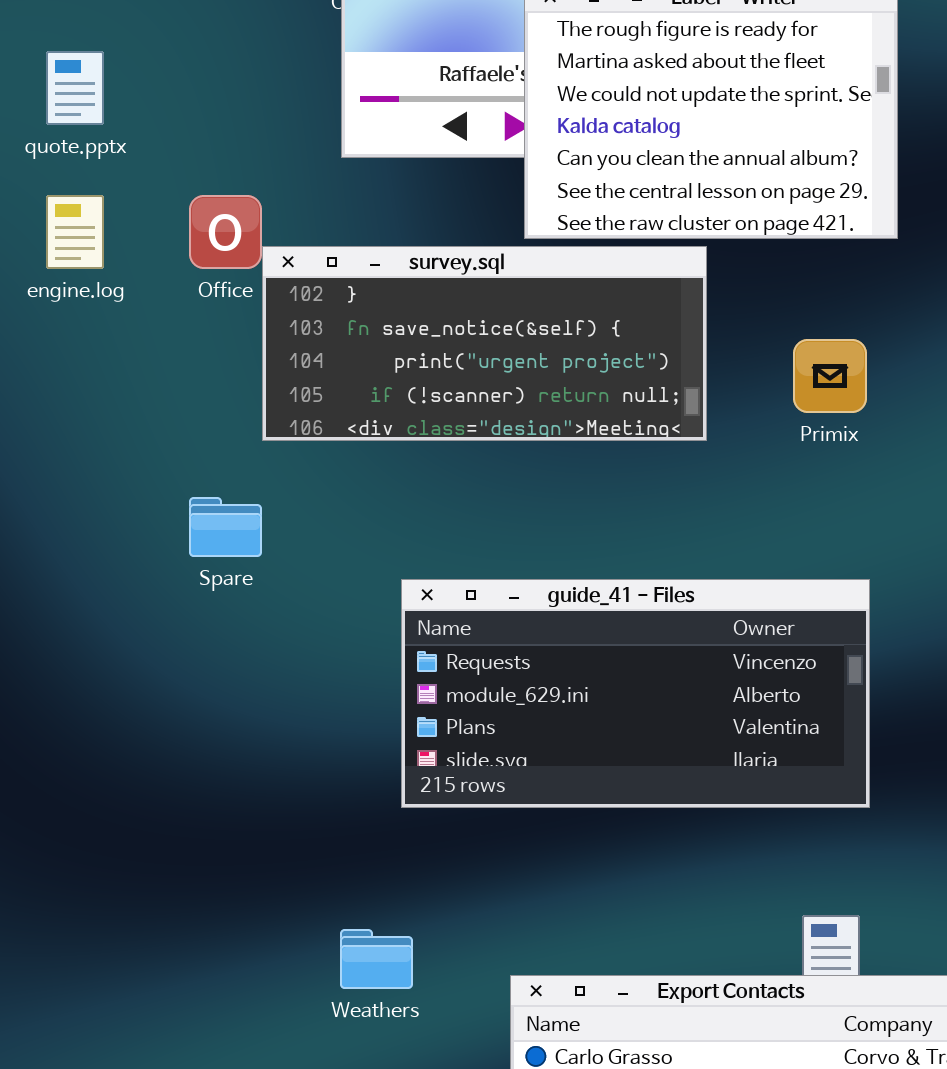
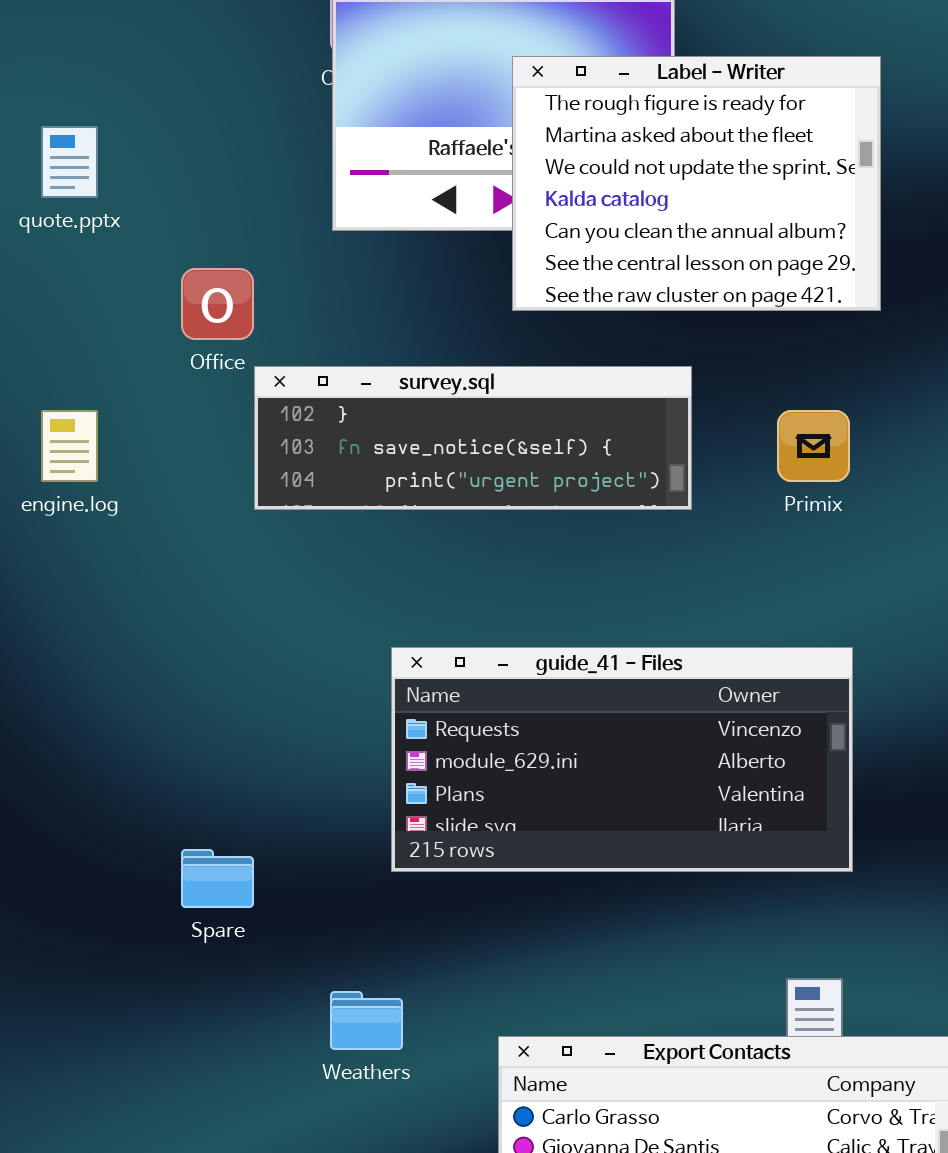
engine.log: [46,195,104,269] -> [41,410,98,482], moved
survey.sql: [262,246,707,441] -> [254,366,692,510], resized
Spare: [189,497,262,557] -> [181,849,254,908], moved

